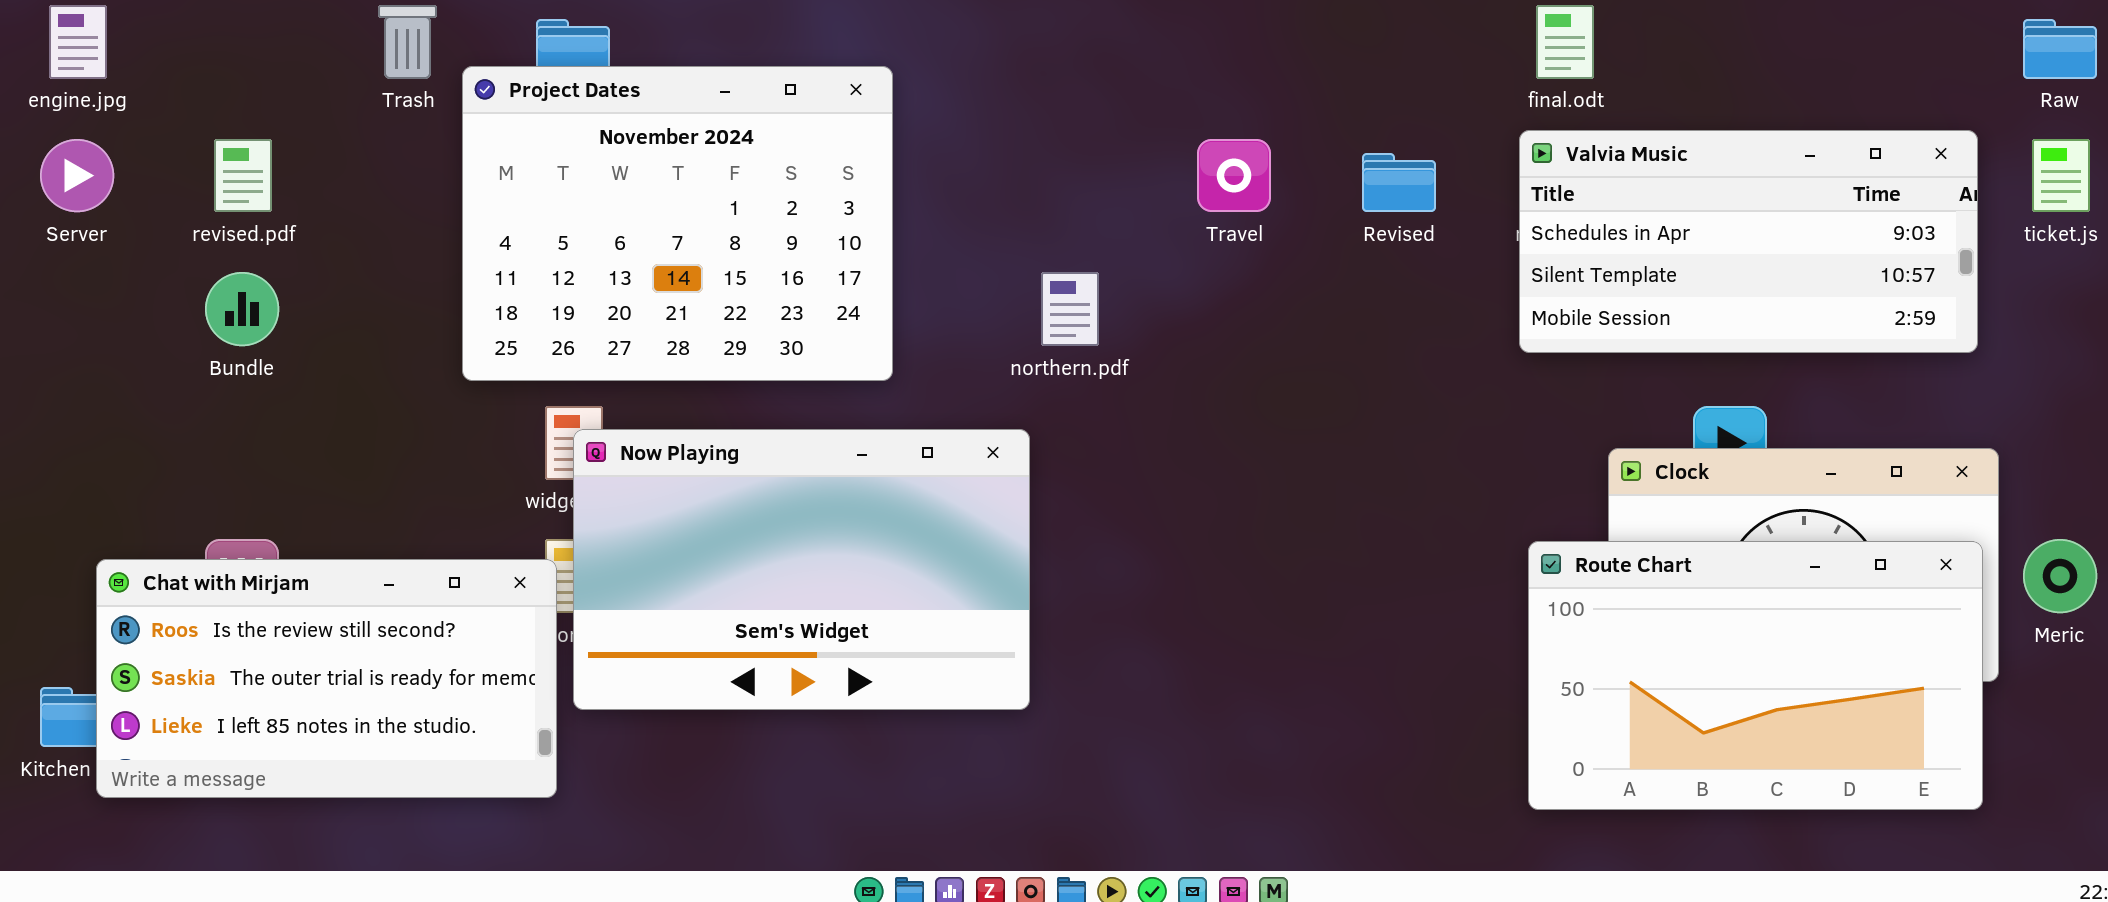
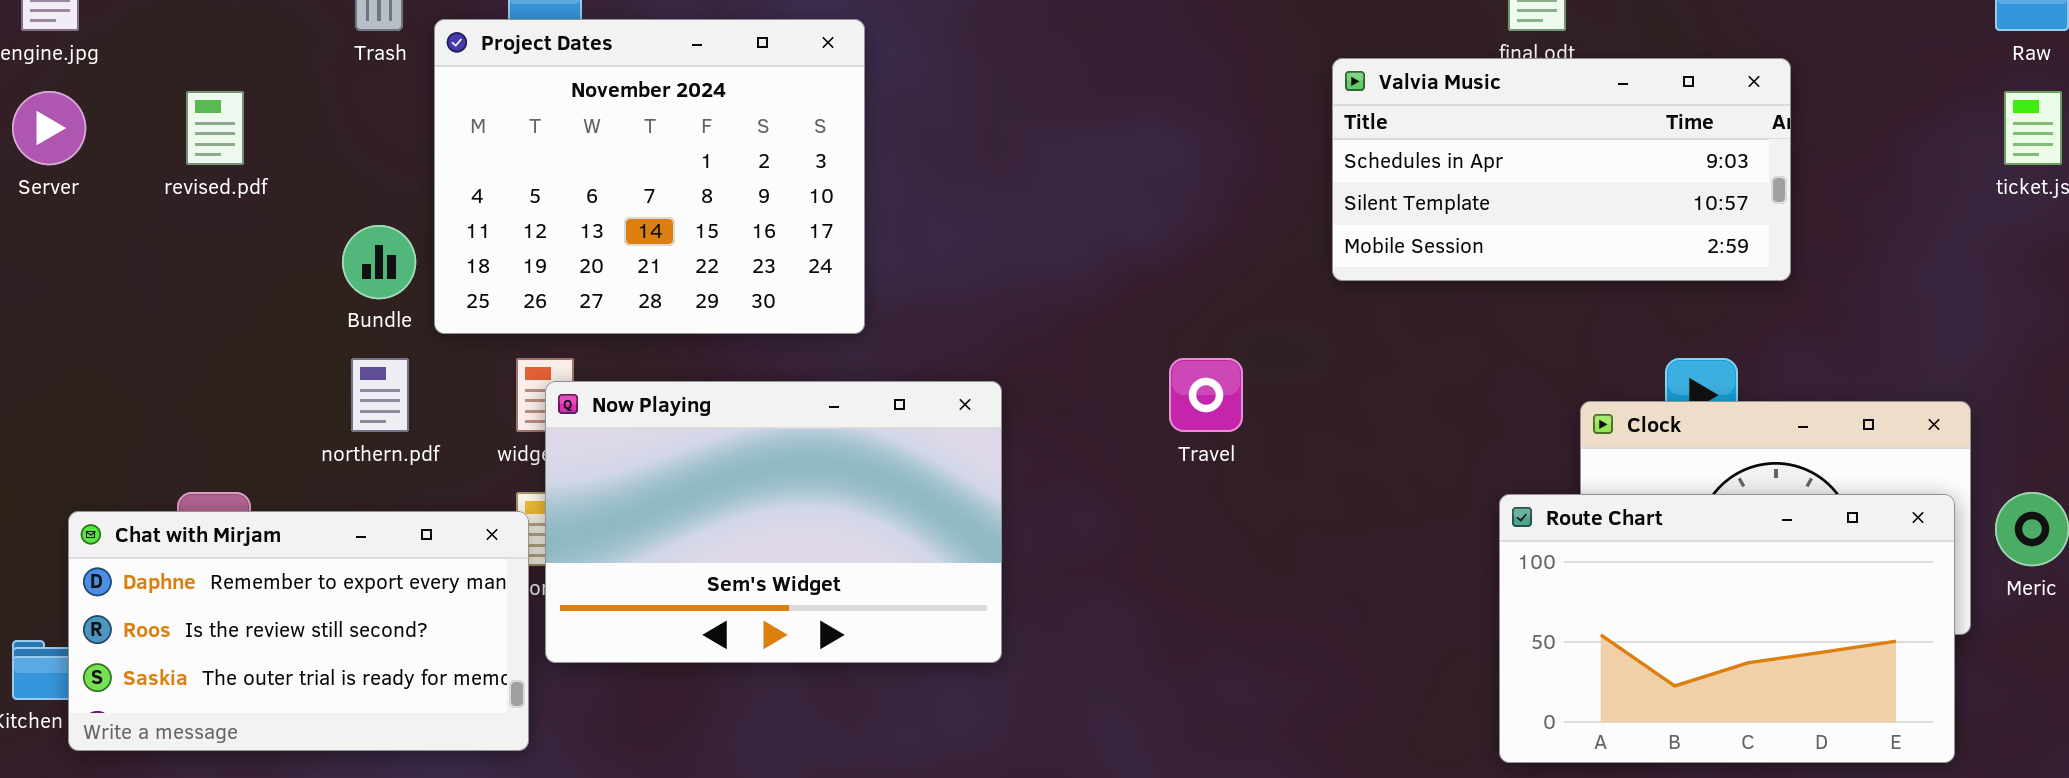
Valvia Music: [1519,130,1978,353] -> [1332,58,1791,281], moved
Travel: [1197,139,1271,212] -> [1169,358,1243,432], moved
Bundle: [205,272,279,346] -> [342,225,416,299], moved
northern.pdf: [1041,272,1099,346] -> [351,358,409,432], moved
Chat with Mirjam: [96,559,557,798] -> [68,511,529,751], scrolled up 1 row

